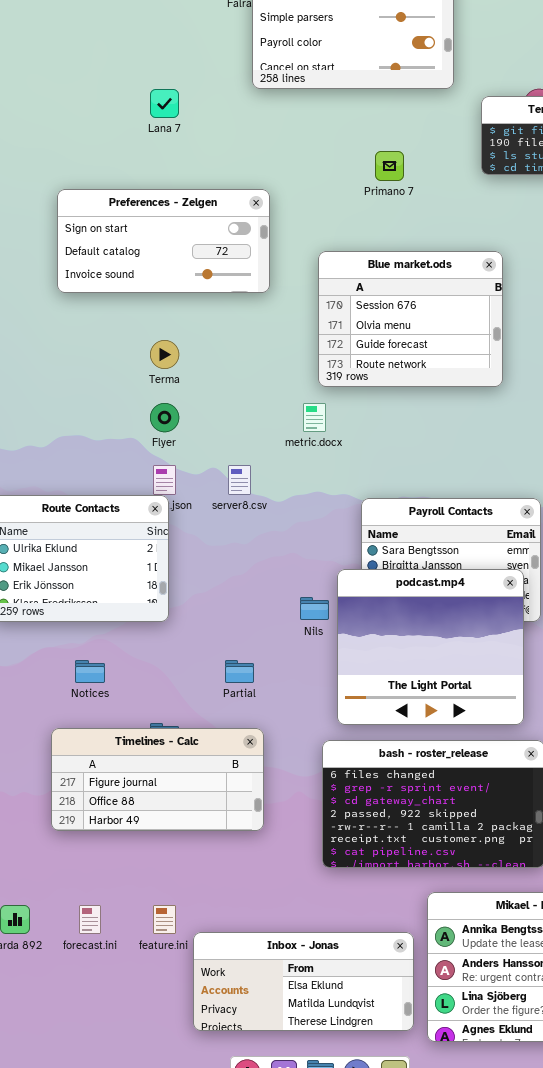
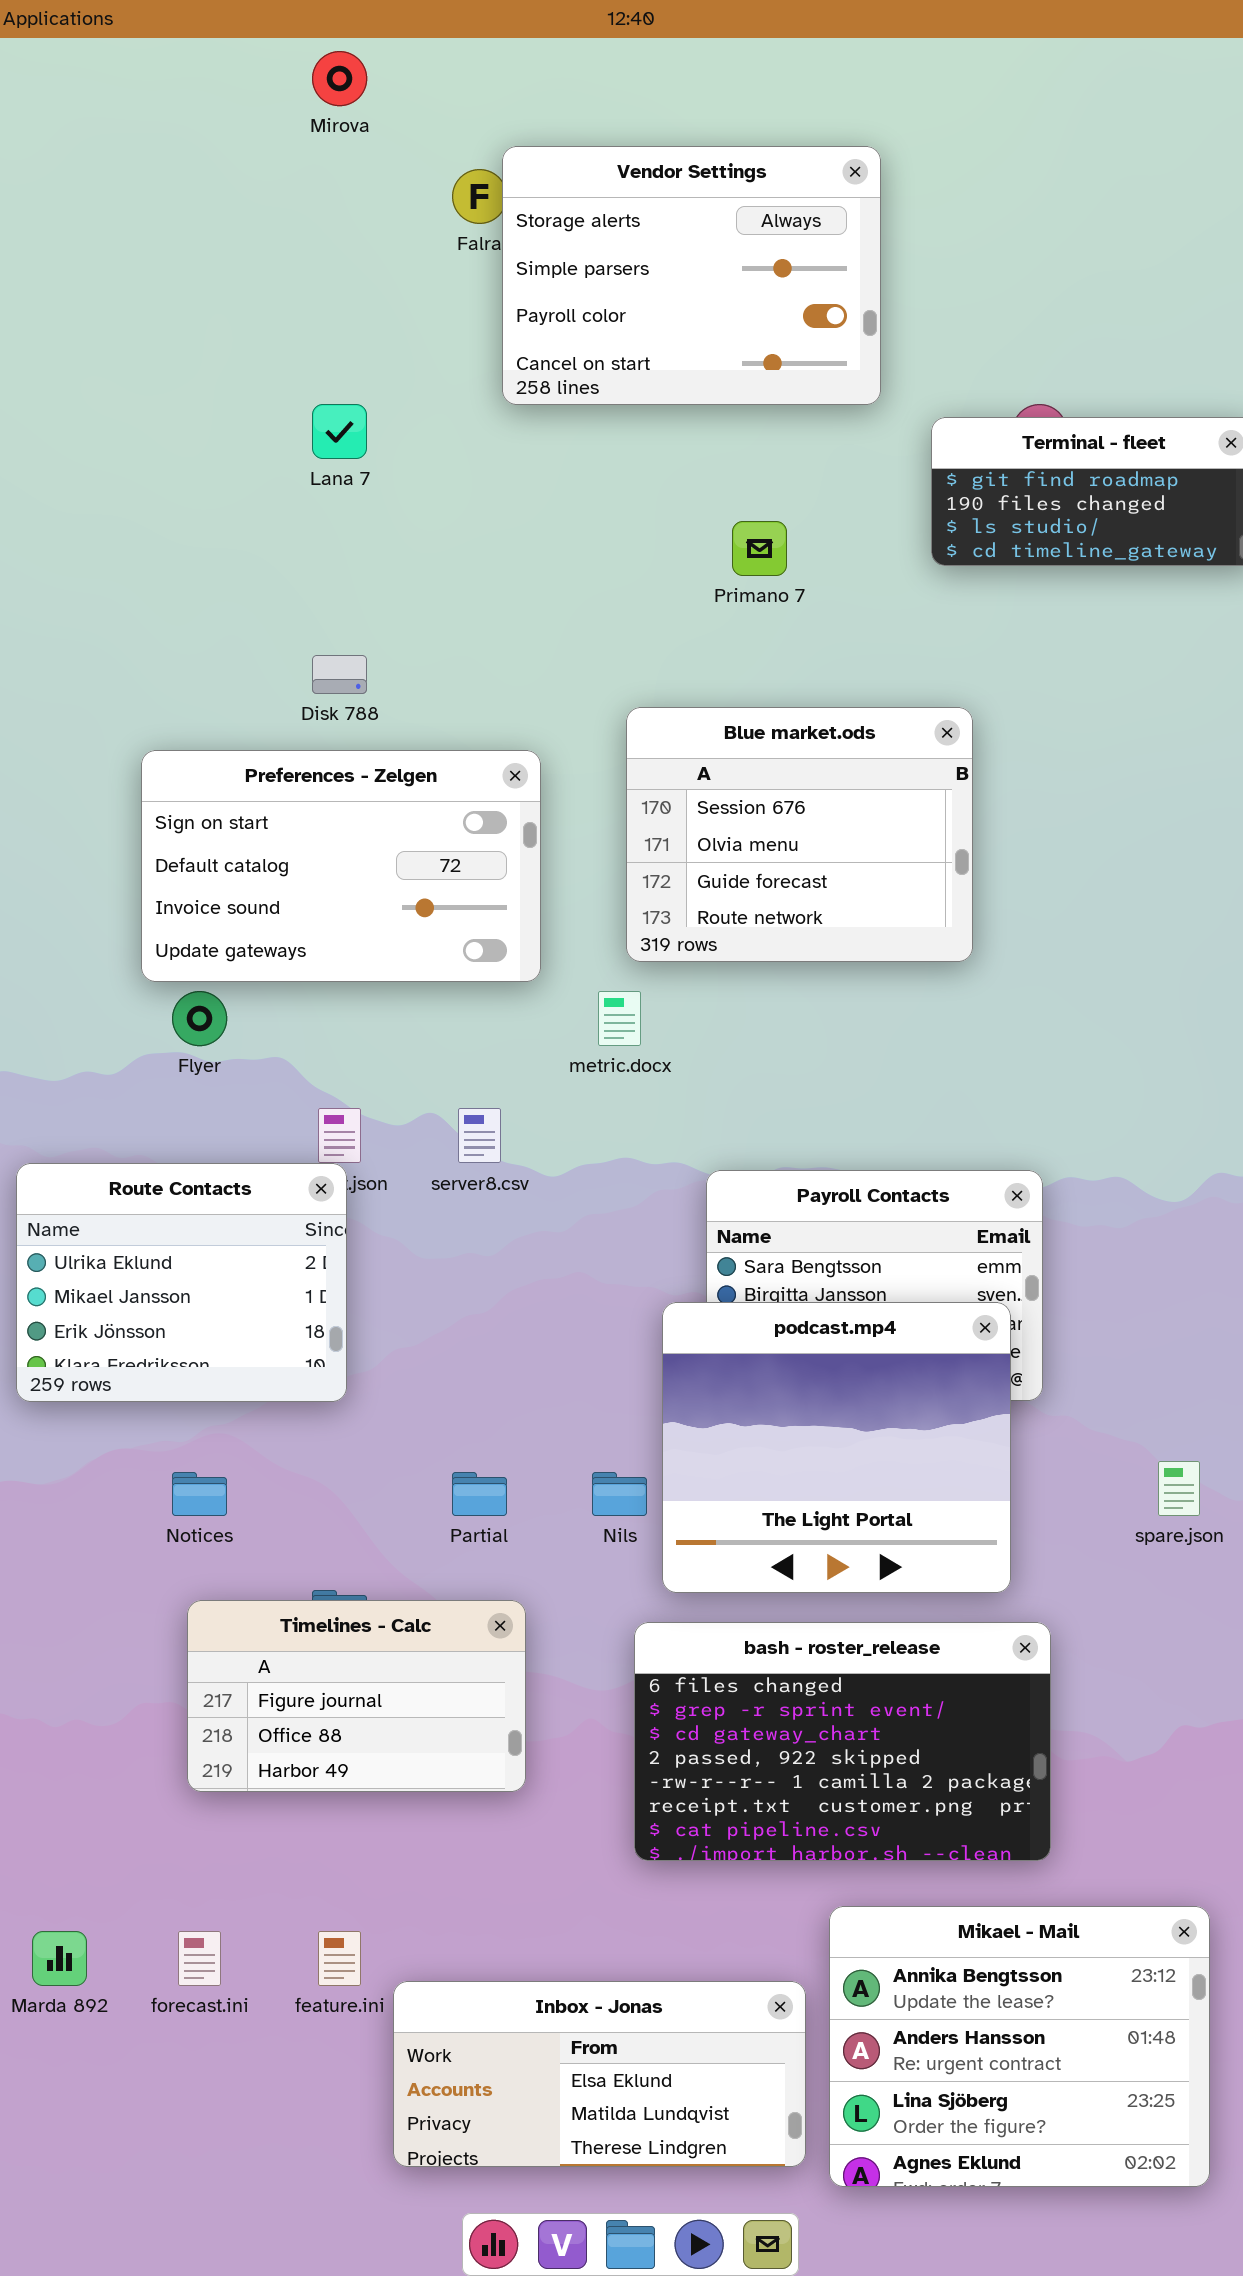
Preferences - Zelgen: [57,189,270,293] -> [141,750,541,982], moved, resized
Flyer: [150,403,179,432] -> [172,991,227,1046], moved
Nils: [300,597,329,620] -> [592,1472,647,1516], moved
Timelines - Calc: [51,728,264,831] -> [187,1600,526,1792], resized

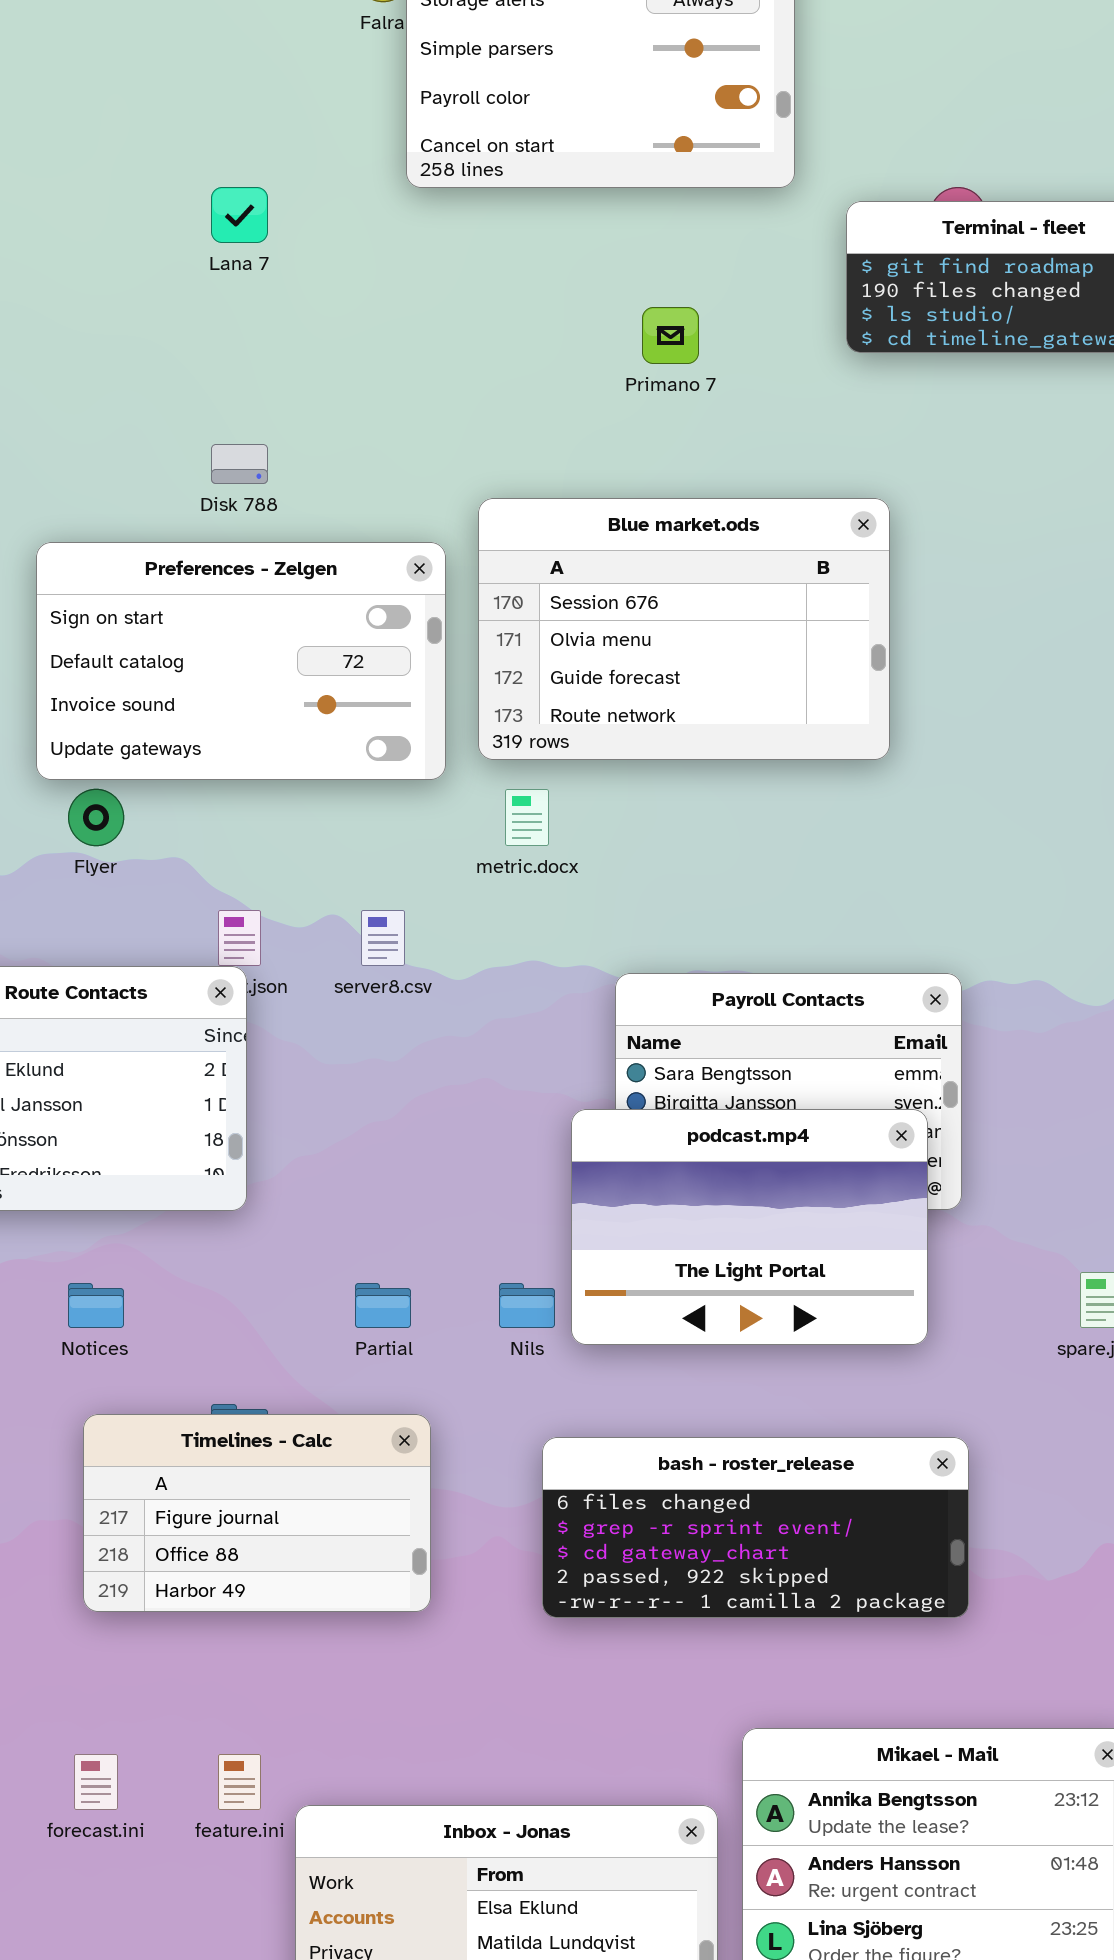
Blue market.ods: [626,707,973,962] -> [478,498,890,760], resized
podcast.mp4: [662,1302,1011,1593] -> [571,1109,928,1345], resized
bash - roster_release: [634,1622,1051,1861] -> [542,1437,969,1618], resized

